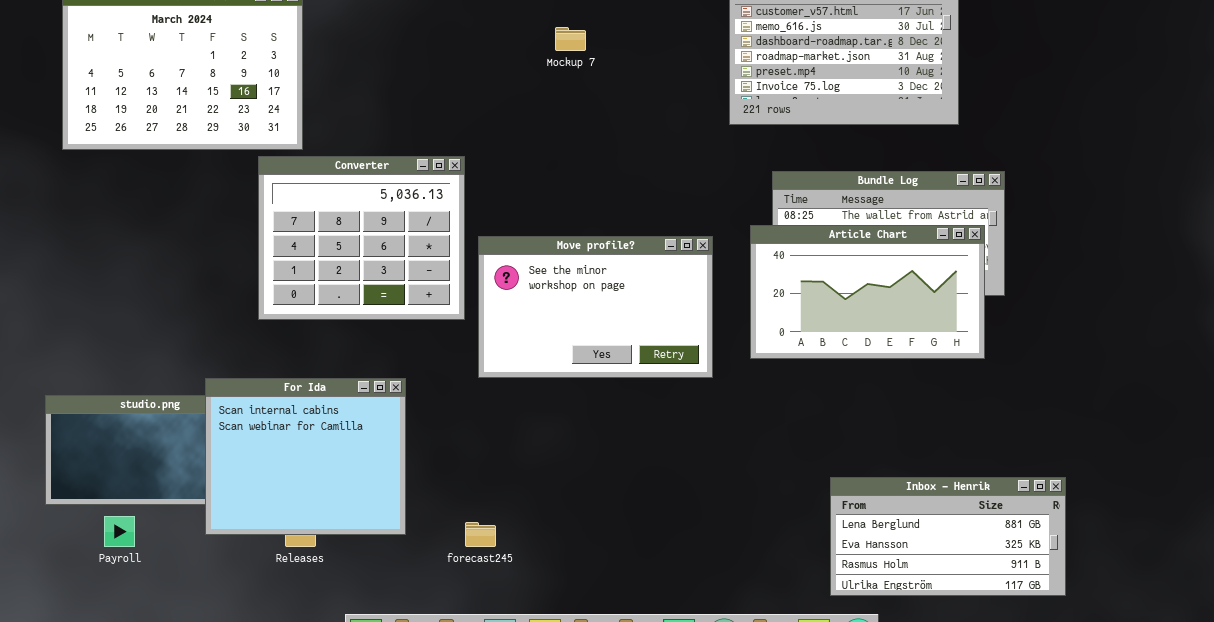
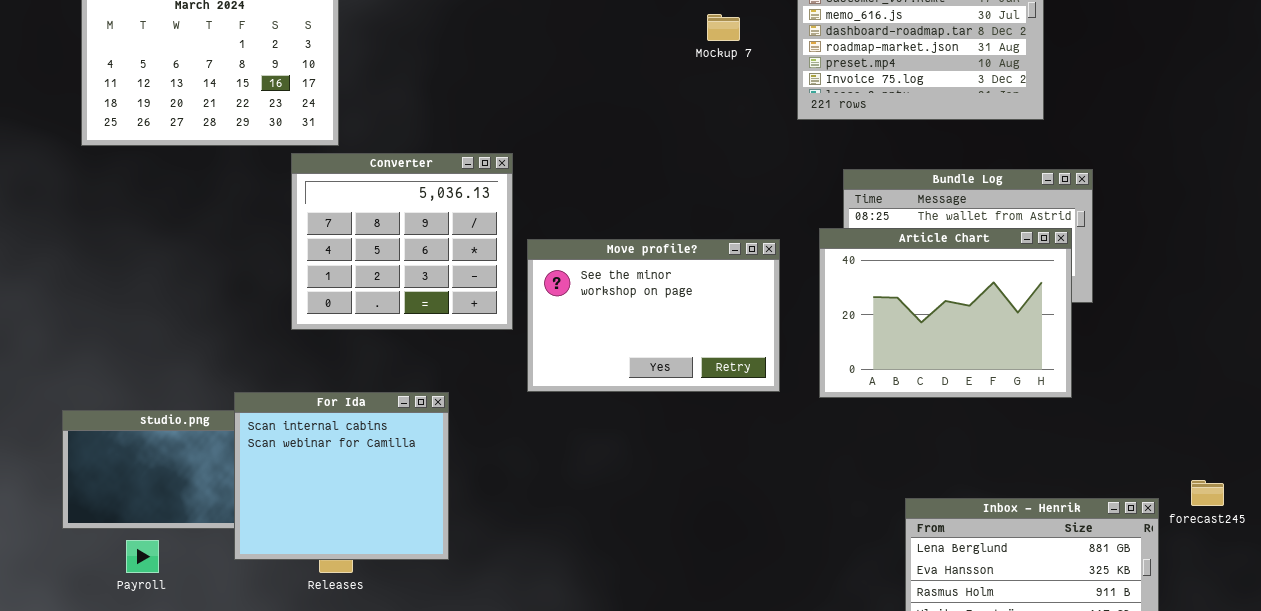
Mockup 7: [555,27,586,51] -> [707,14,740,41], moved
Article Chart: [750,225,985,359] -> [819,228,1072,398], resized
forecast245: [465,522,496,547] -> [1191,480,1224,506], moved

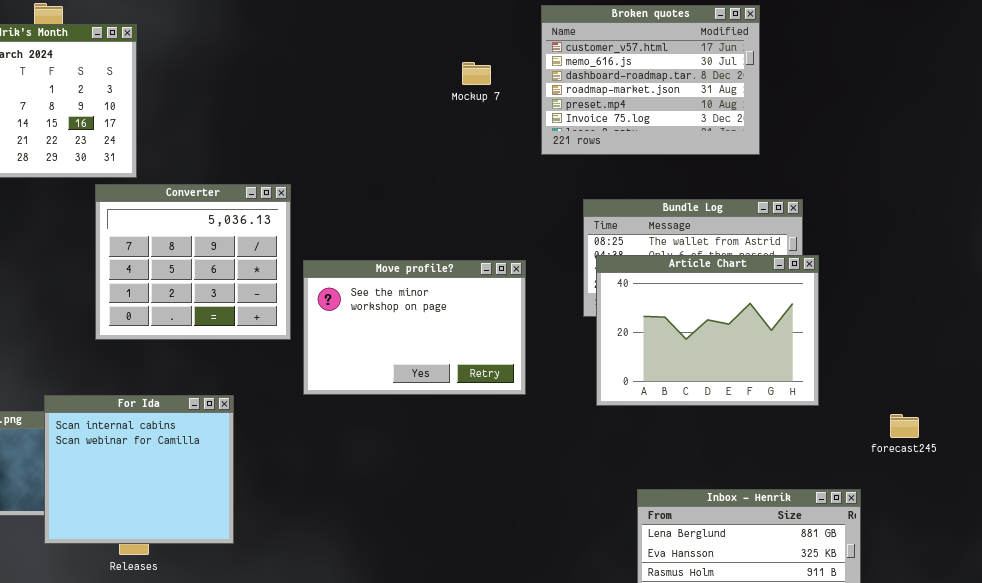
Article Chart: [819,228,1072,398] -> [596,255,819,406], moved
forecast245: [1191,480,1224,506] -> [890,414,919,438], moved

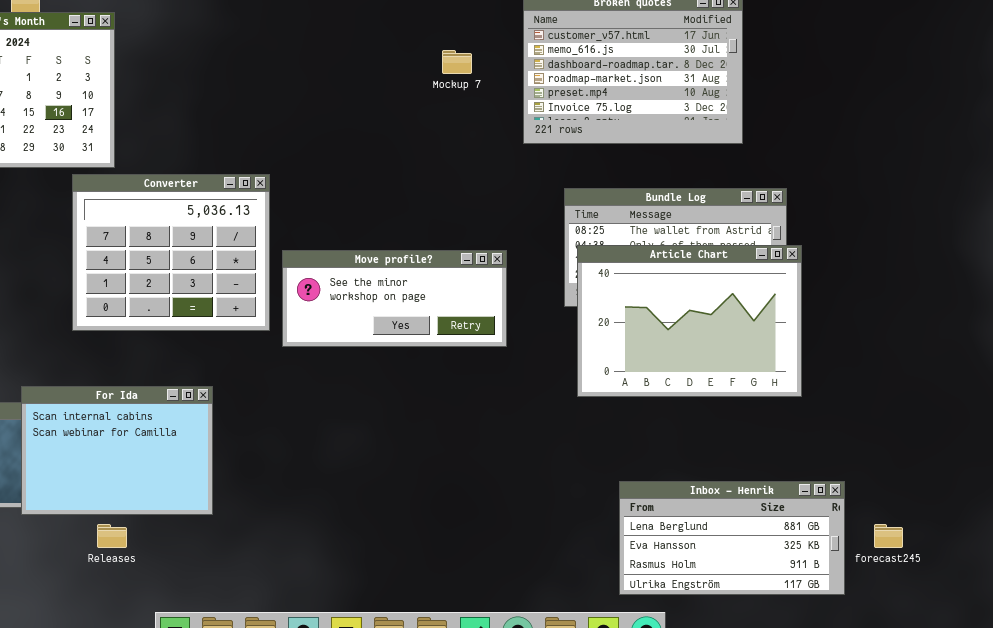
Move profile?: [303,260,526,395] -> [282,250,507,347], resized
For Ida: [44,395,234,544] -> [21,386,213,515], resized
forecast245: [890,414,919,438] -> [874,524,903,548], moved

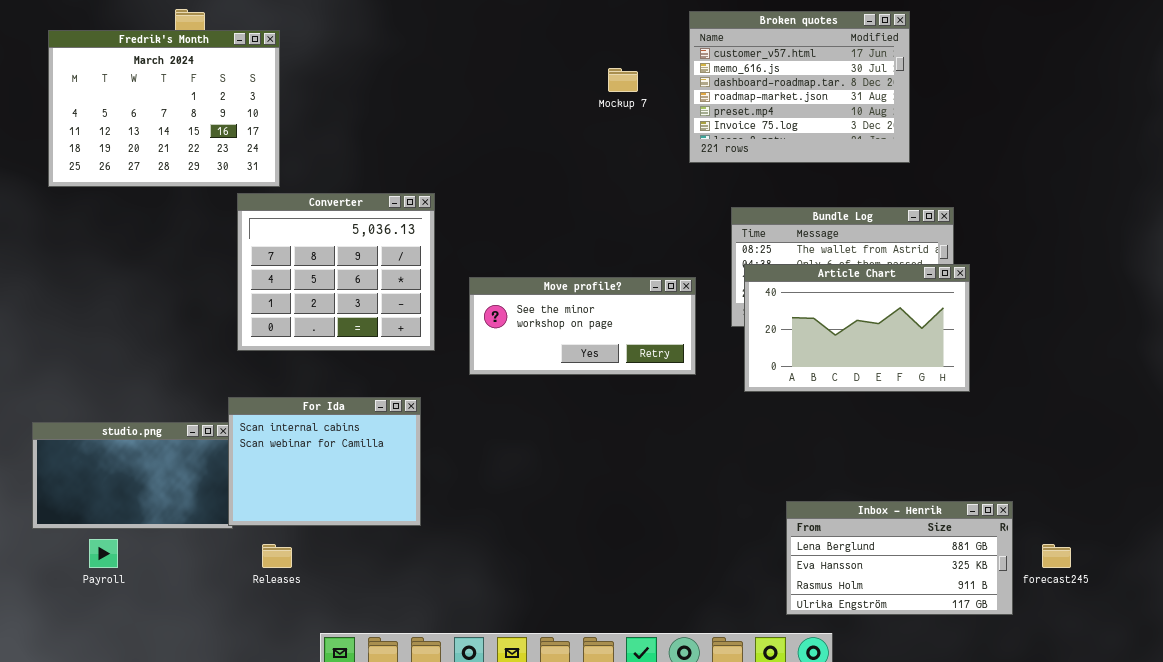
Article Chart: [577,245,802,397] -> [744,264,970,392], resized
Move profile?: [282,250,507,347] -> [469,277,696,375], moved
For Ida: [21,386,213,515] -> [228,397,421,526], moved

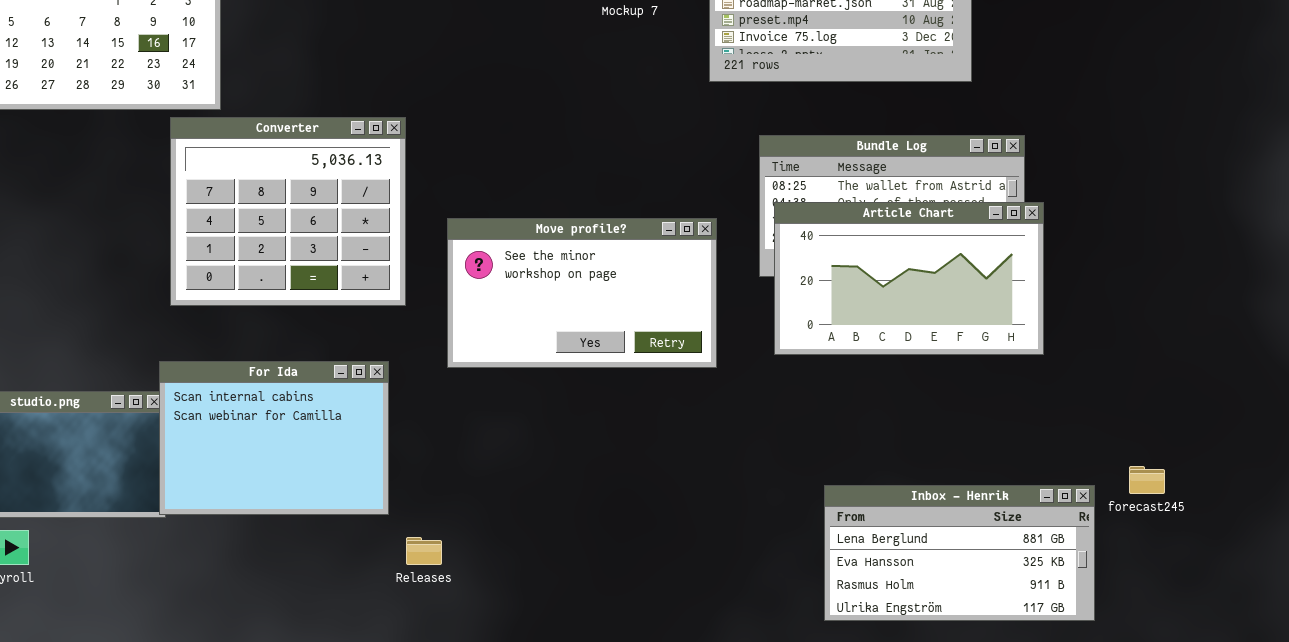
Move profile?: [469,277,696,375] -> [447,218,717,368], resized
Releases: [262,544,292,568] -> [406,537,442,565], moved
forecast245: [1042,544,1071,568] -> [1129,466,1165,494], moved

